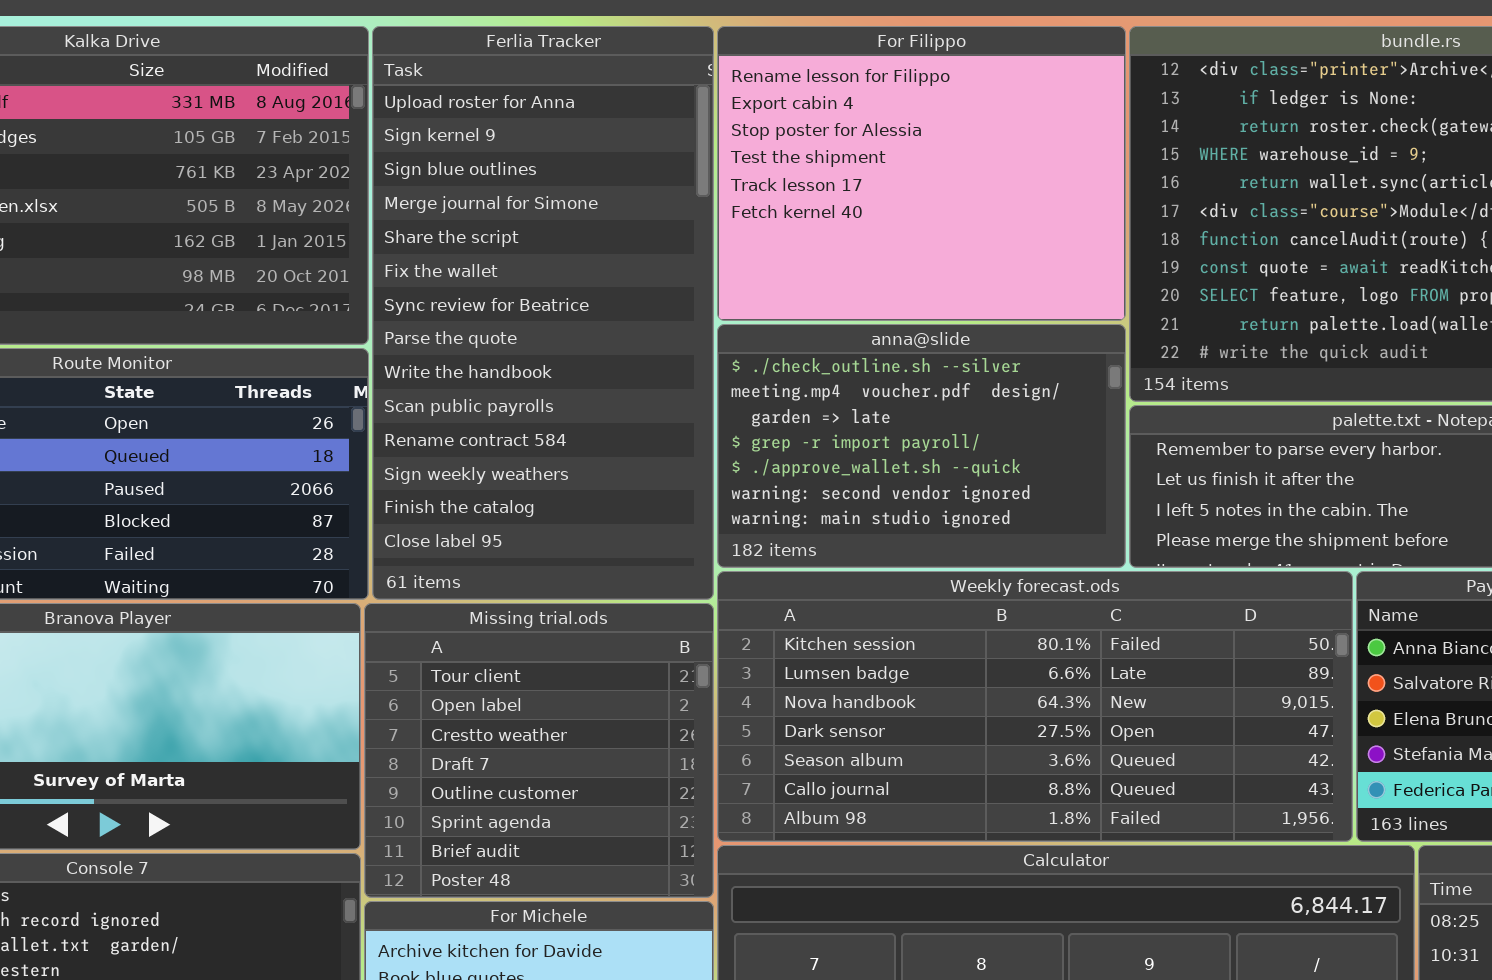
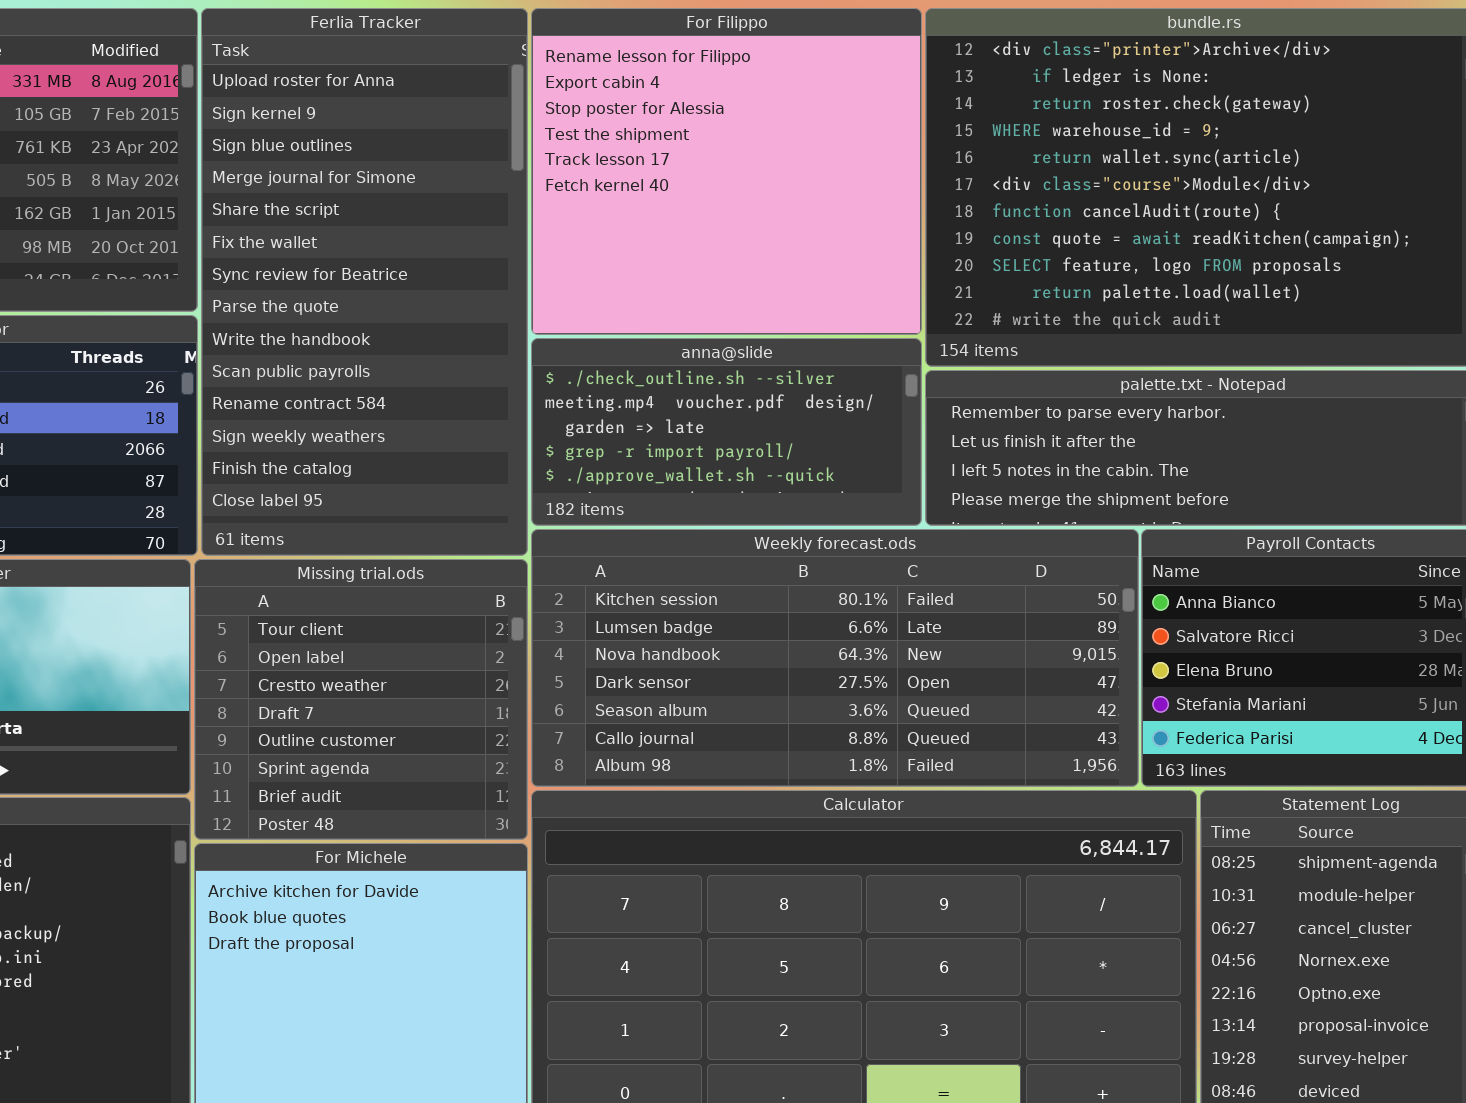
For Filippo: [717,26,1126,321] -> [531,8,922,335], resized
anna@slide: [717,324,1126,568] -> [531,338,922,526], resized

